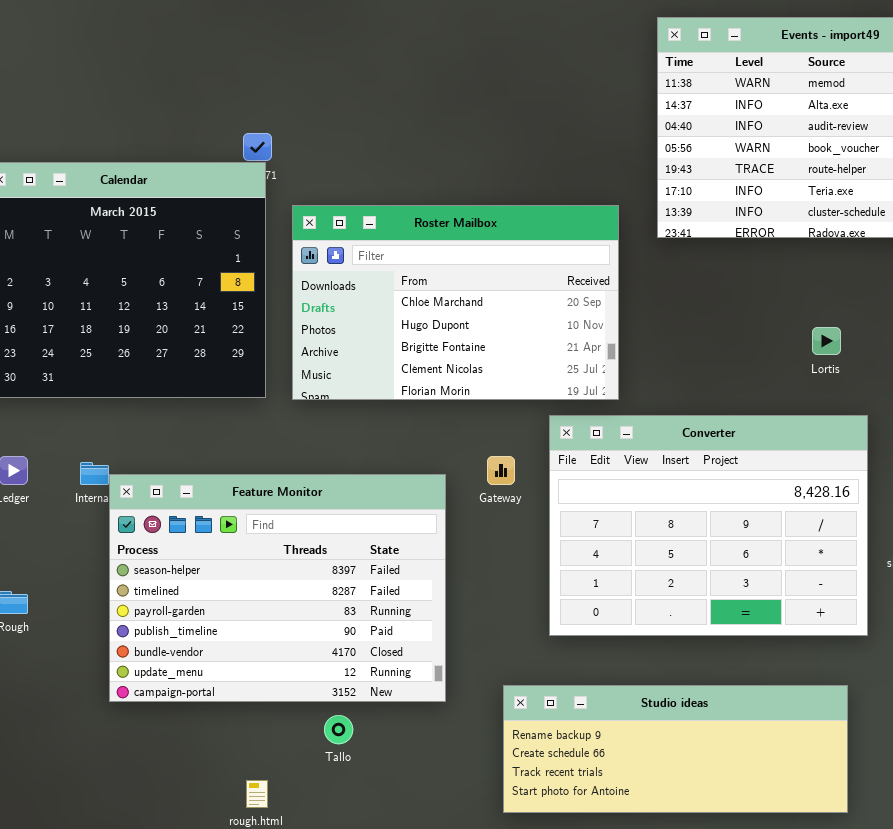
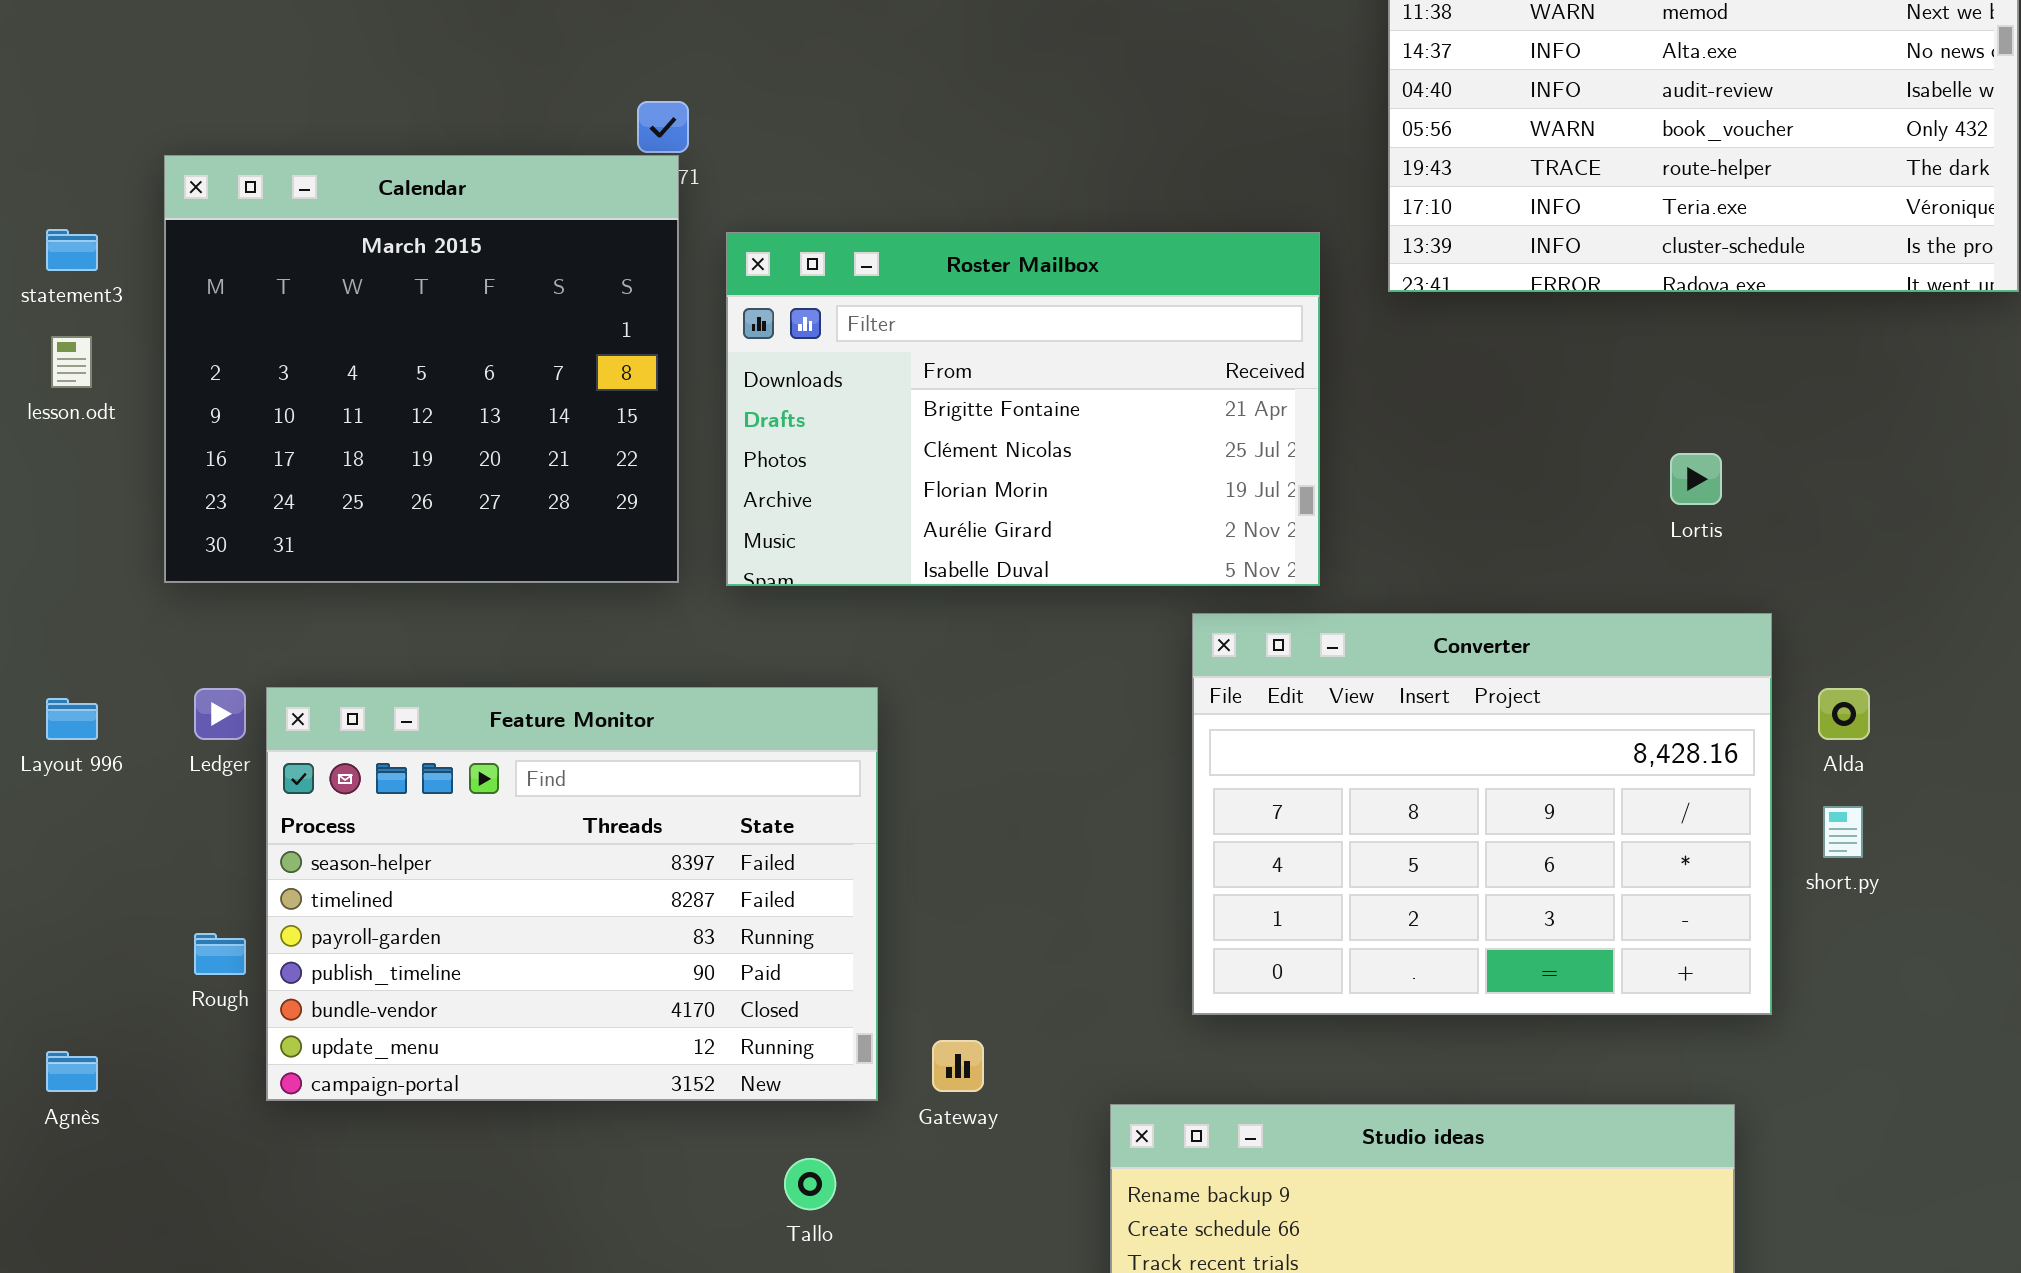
Roster Mailbox: [292,205,619,400] -> [726,232,1320,586], scrolled down 2 rows
Gateway: [487,456,515,485] -> [932,1040,984,1092], moved
Feature Monitor: [109,474,446,702] -> [266,687,878,1101], moved

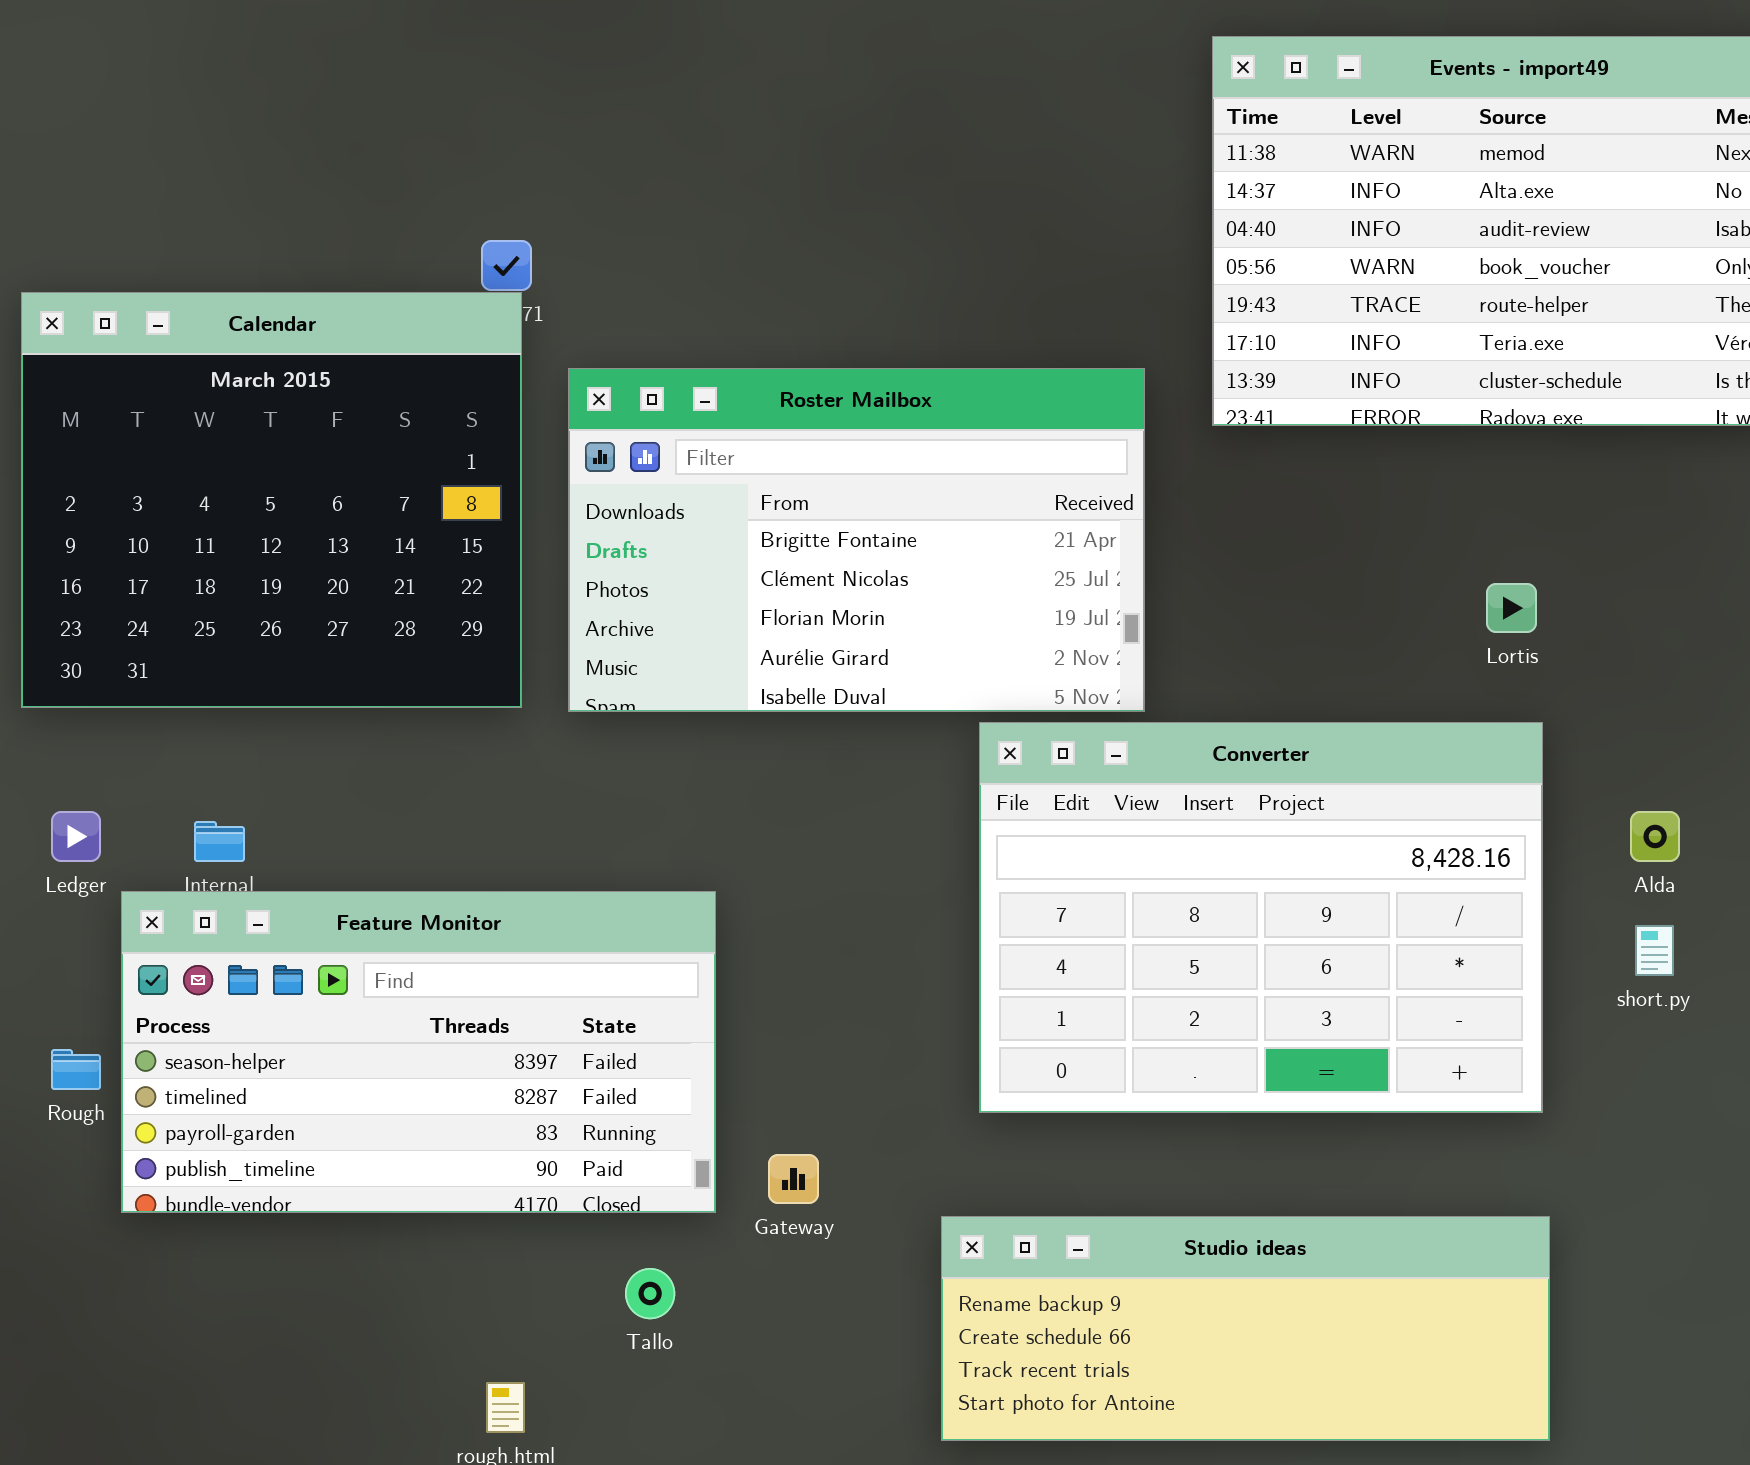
Converter: [1192,613,1772,1015] -> [979,722,1543,1113], moved
Feature Monitor: [266,687,878,1101] -> [121,891,716,1213], resized

